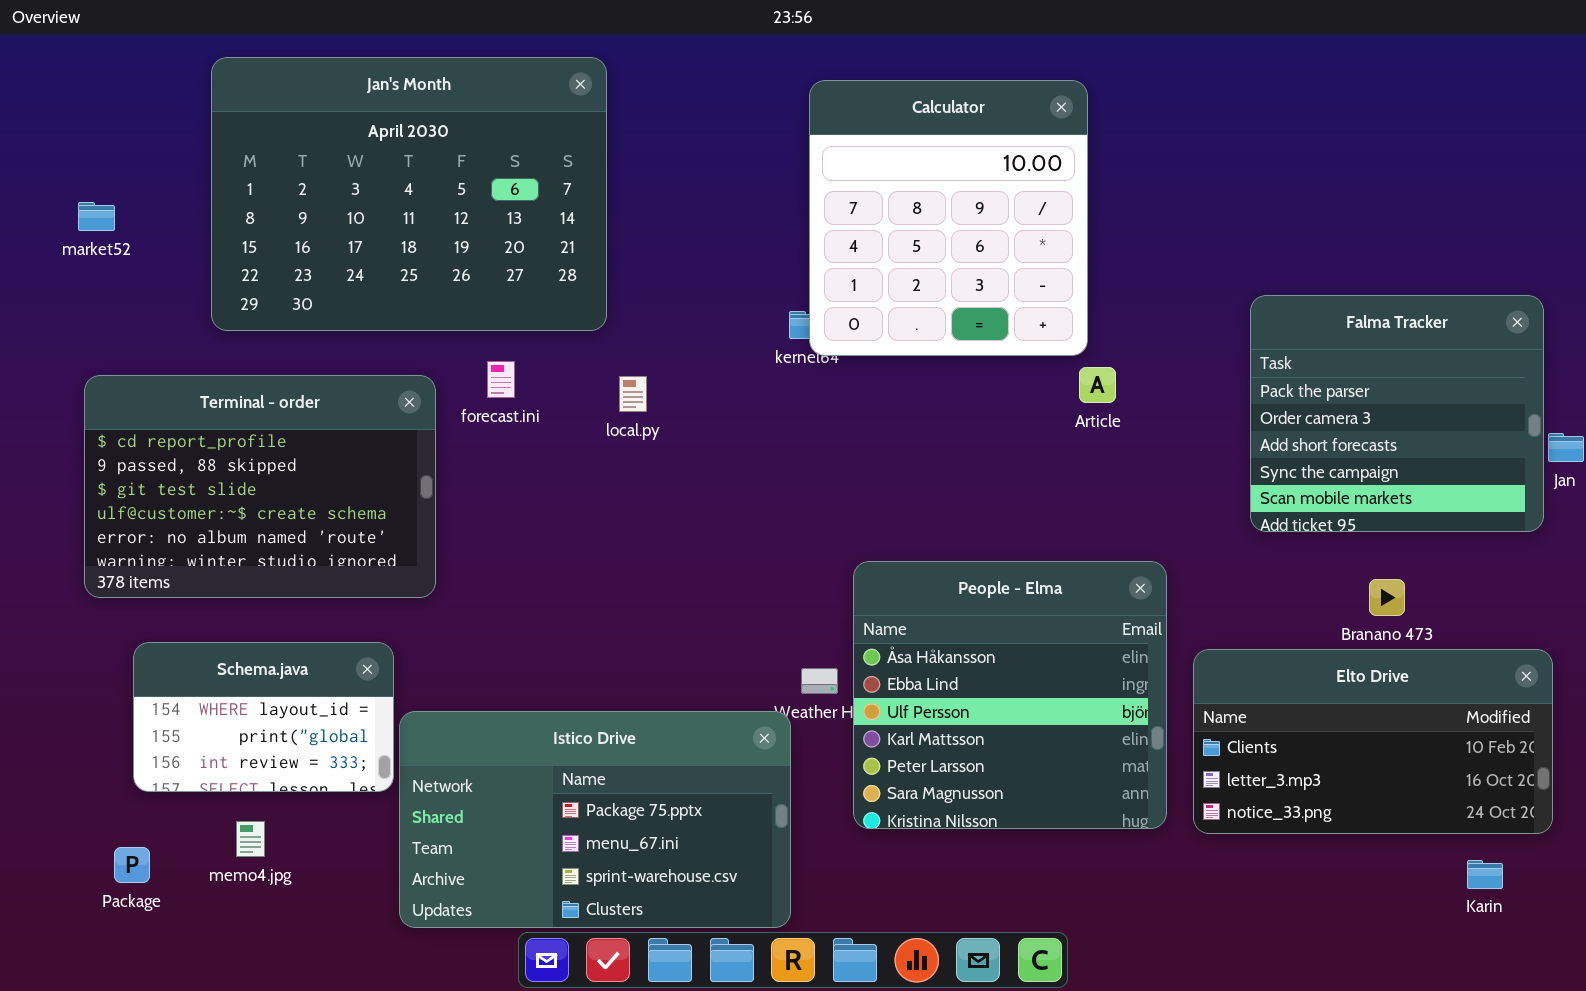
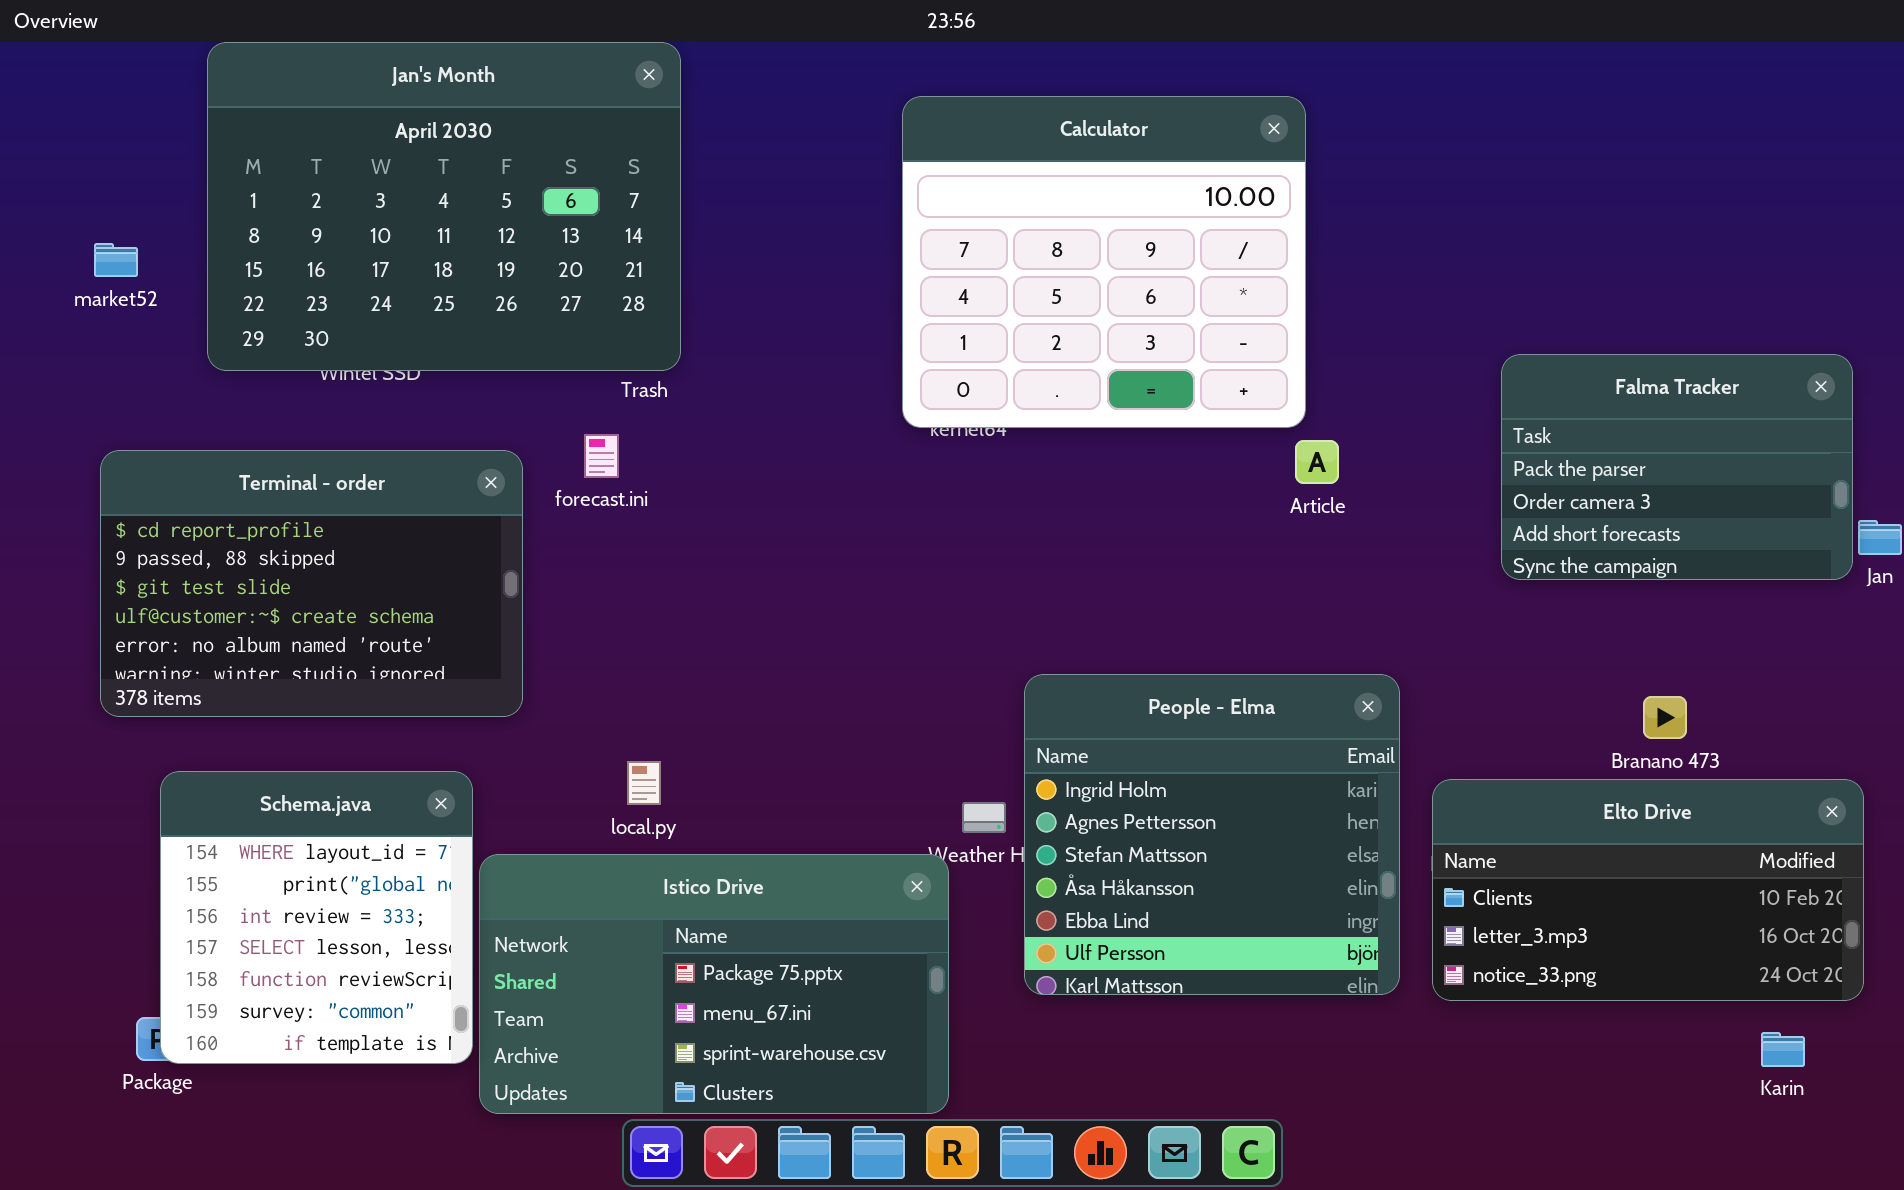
Jan's Month: [211,57,607,331] -> [207,42,681,371], moved
Calculator: [809,80,1088,356] -> [902,96,1306,428], resized
Falma Tracker: [1250,295,1544,532] -> [1501,354,1853,580], resized
local.py: [619,376,647,412] -> [627,761,661,805], moved
People - Elma: [853,561,1167,829] -> [1024,674,1400,995], scrolled up 3 rows
Schema.java: [133,642,394,792] -> [160,771,473,1064], resized

